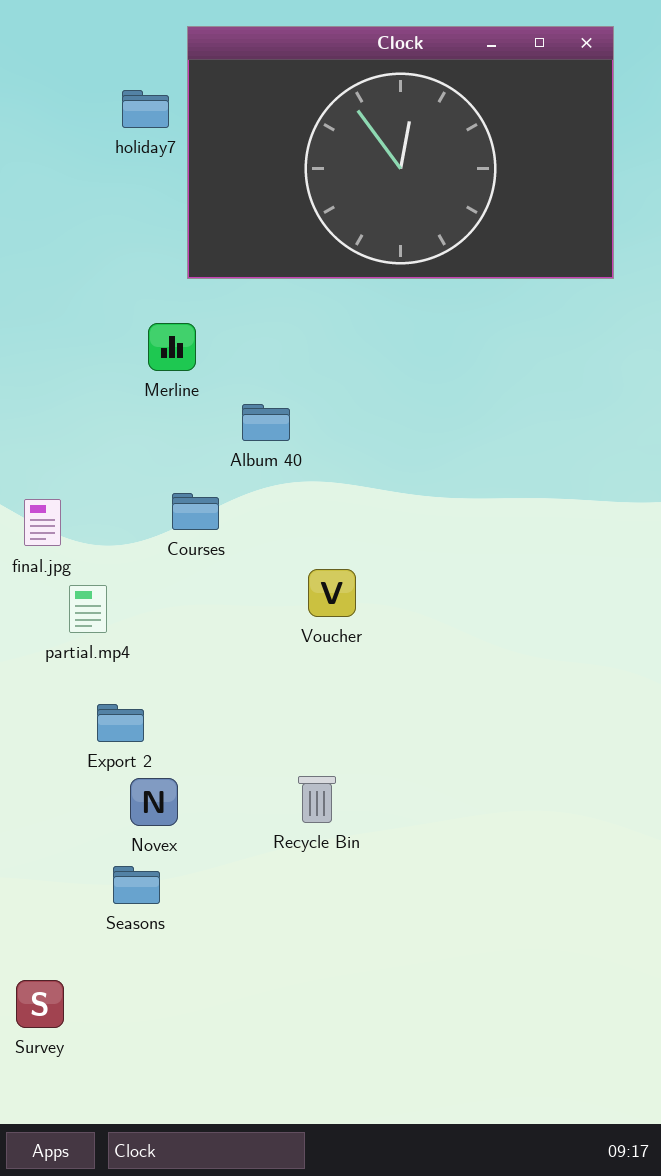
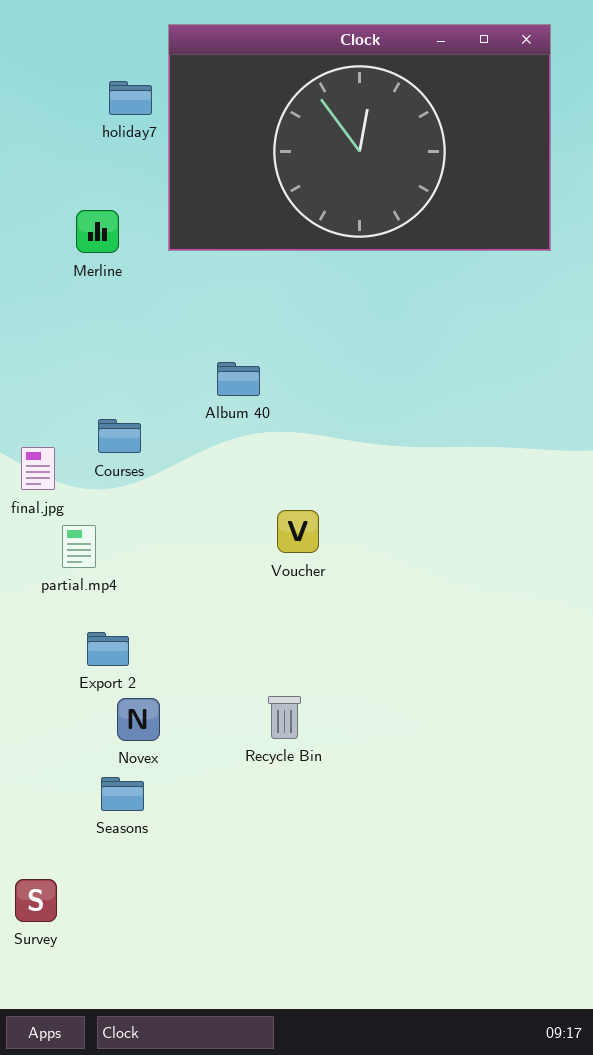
Merline: [148,323,196,371] -> [76,210,119,253], moved
Courses: [172,493,219,530] -> [98,419,141,453], moved

